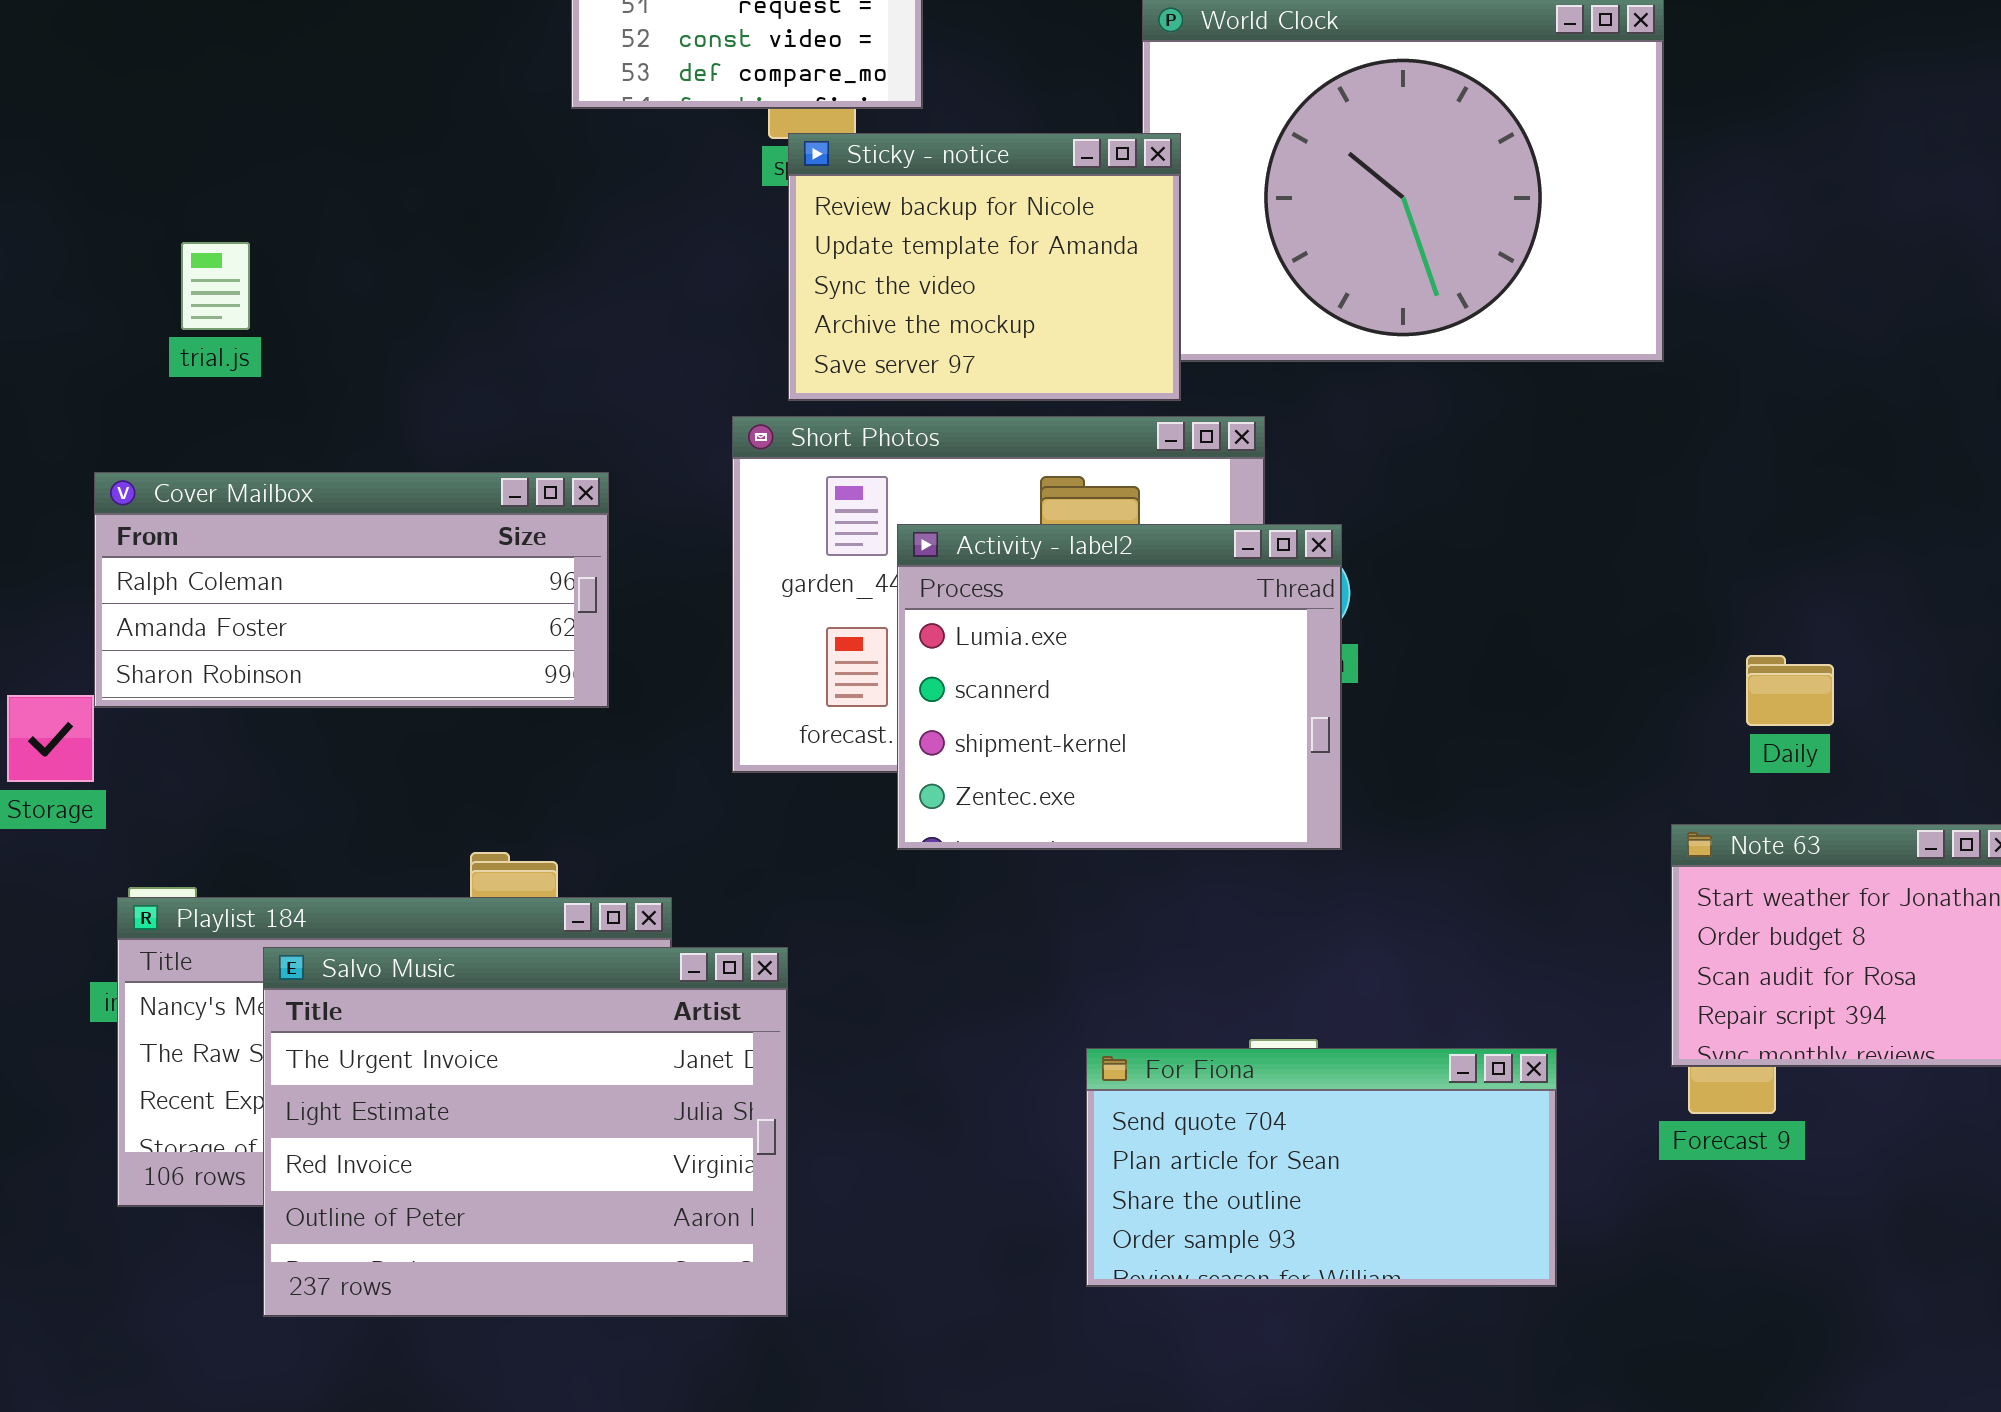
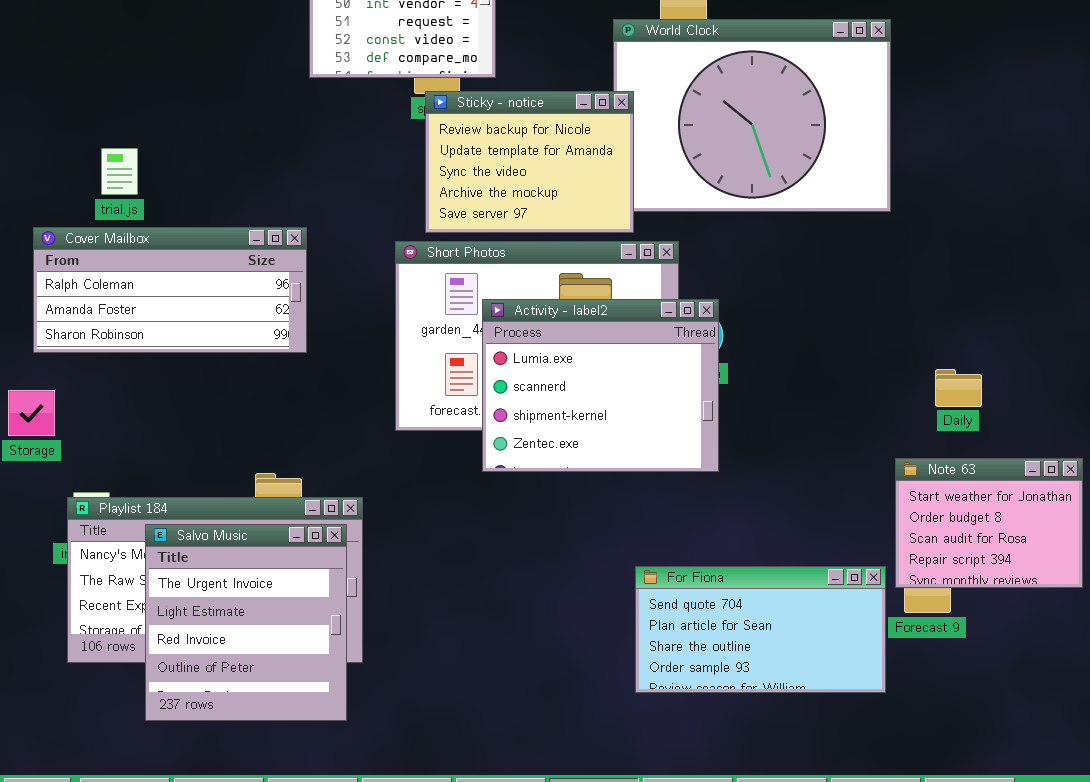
Cover Mailbox: [94,472,609,708] -> [33,227,307,353], moved
Salvo Music: [263,947,788,1317] -> [145,524,347,721], resized
For Fiona: [1086,1048,1557,1287] -> [635,566,886,693], moved

